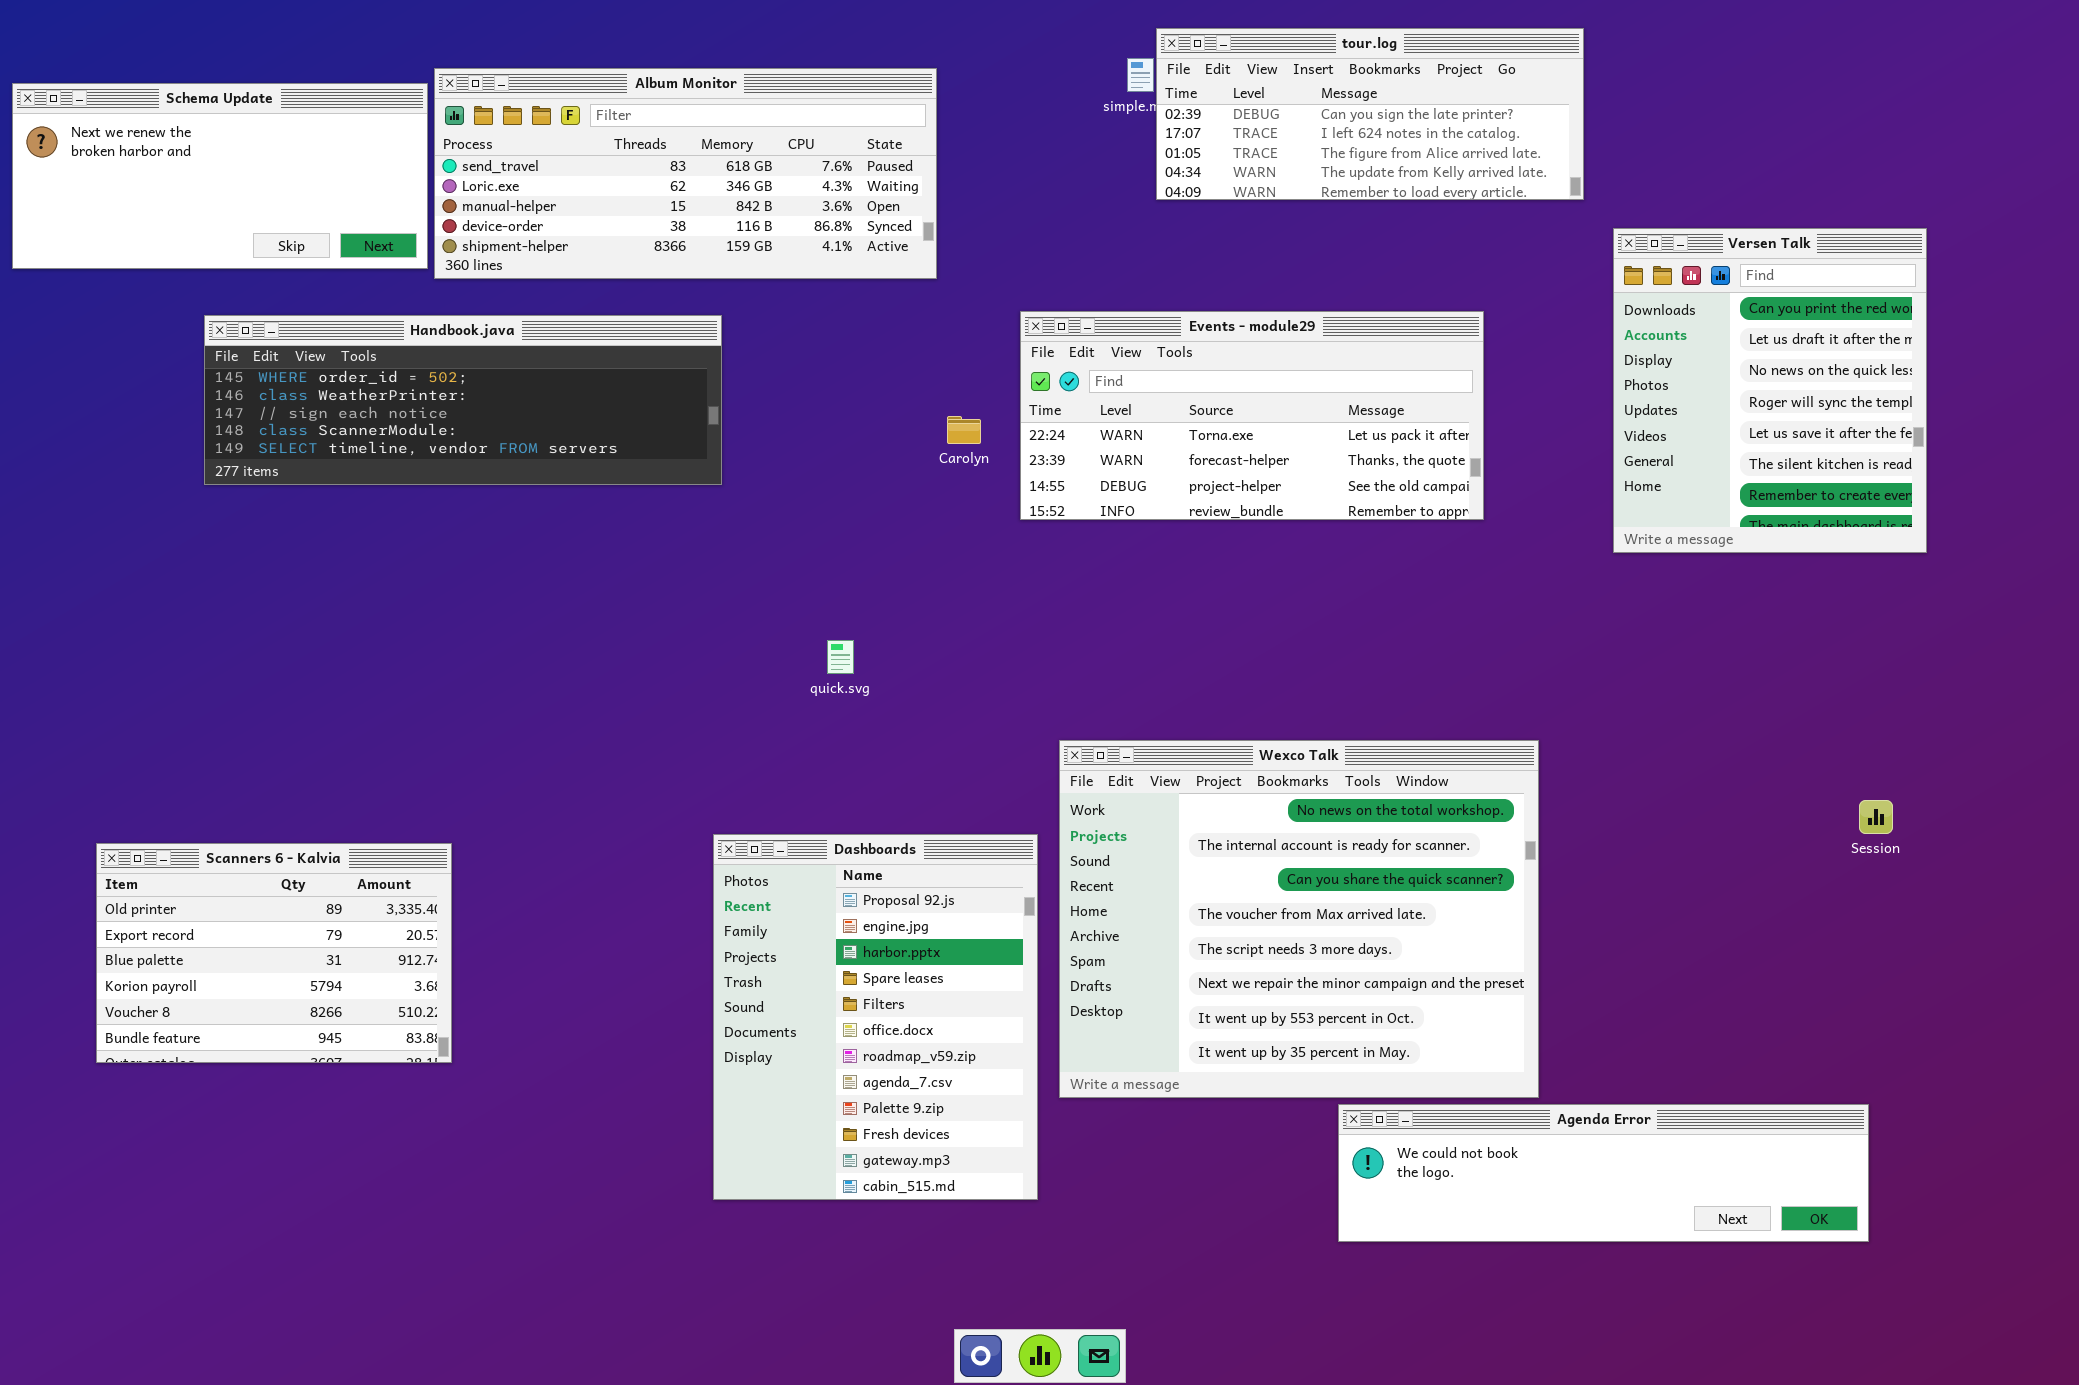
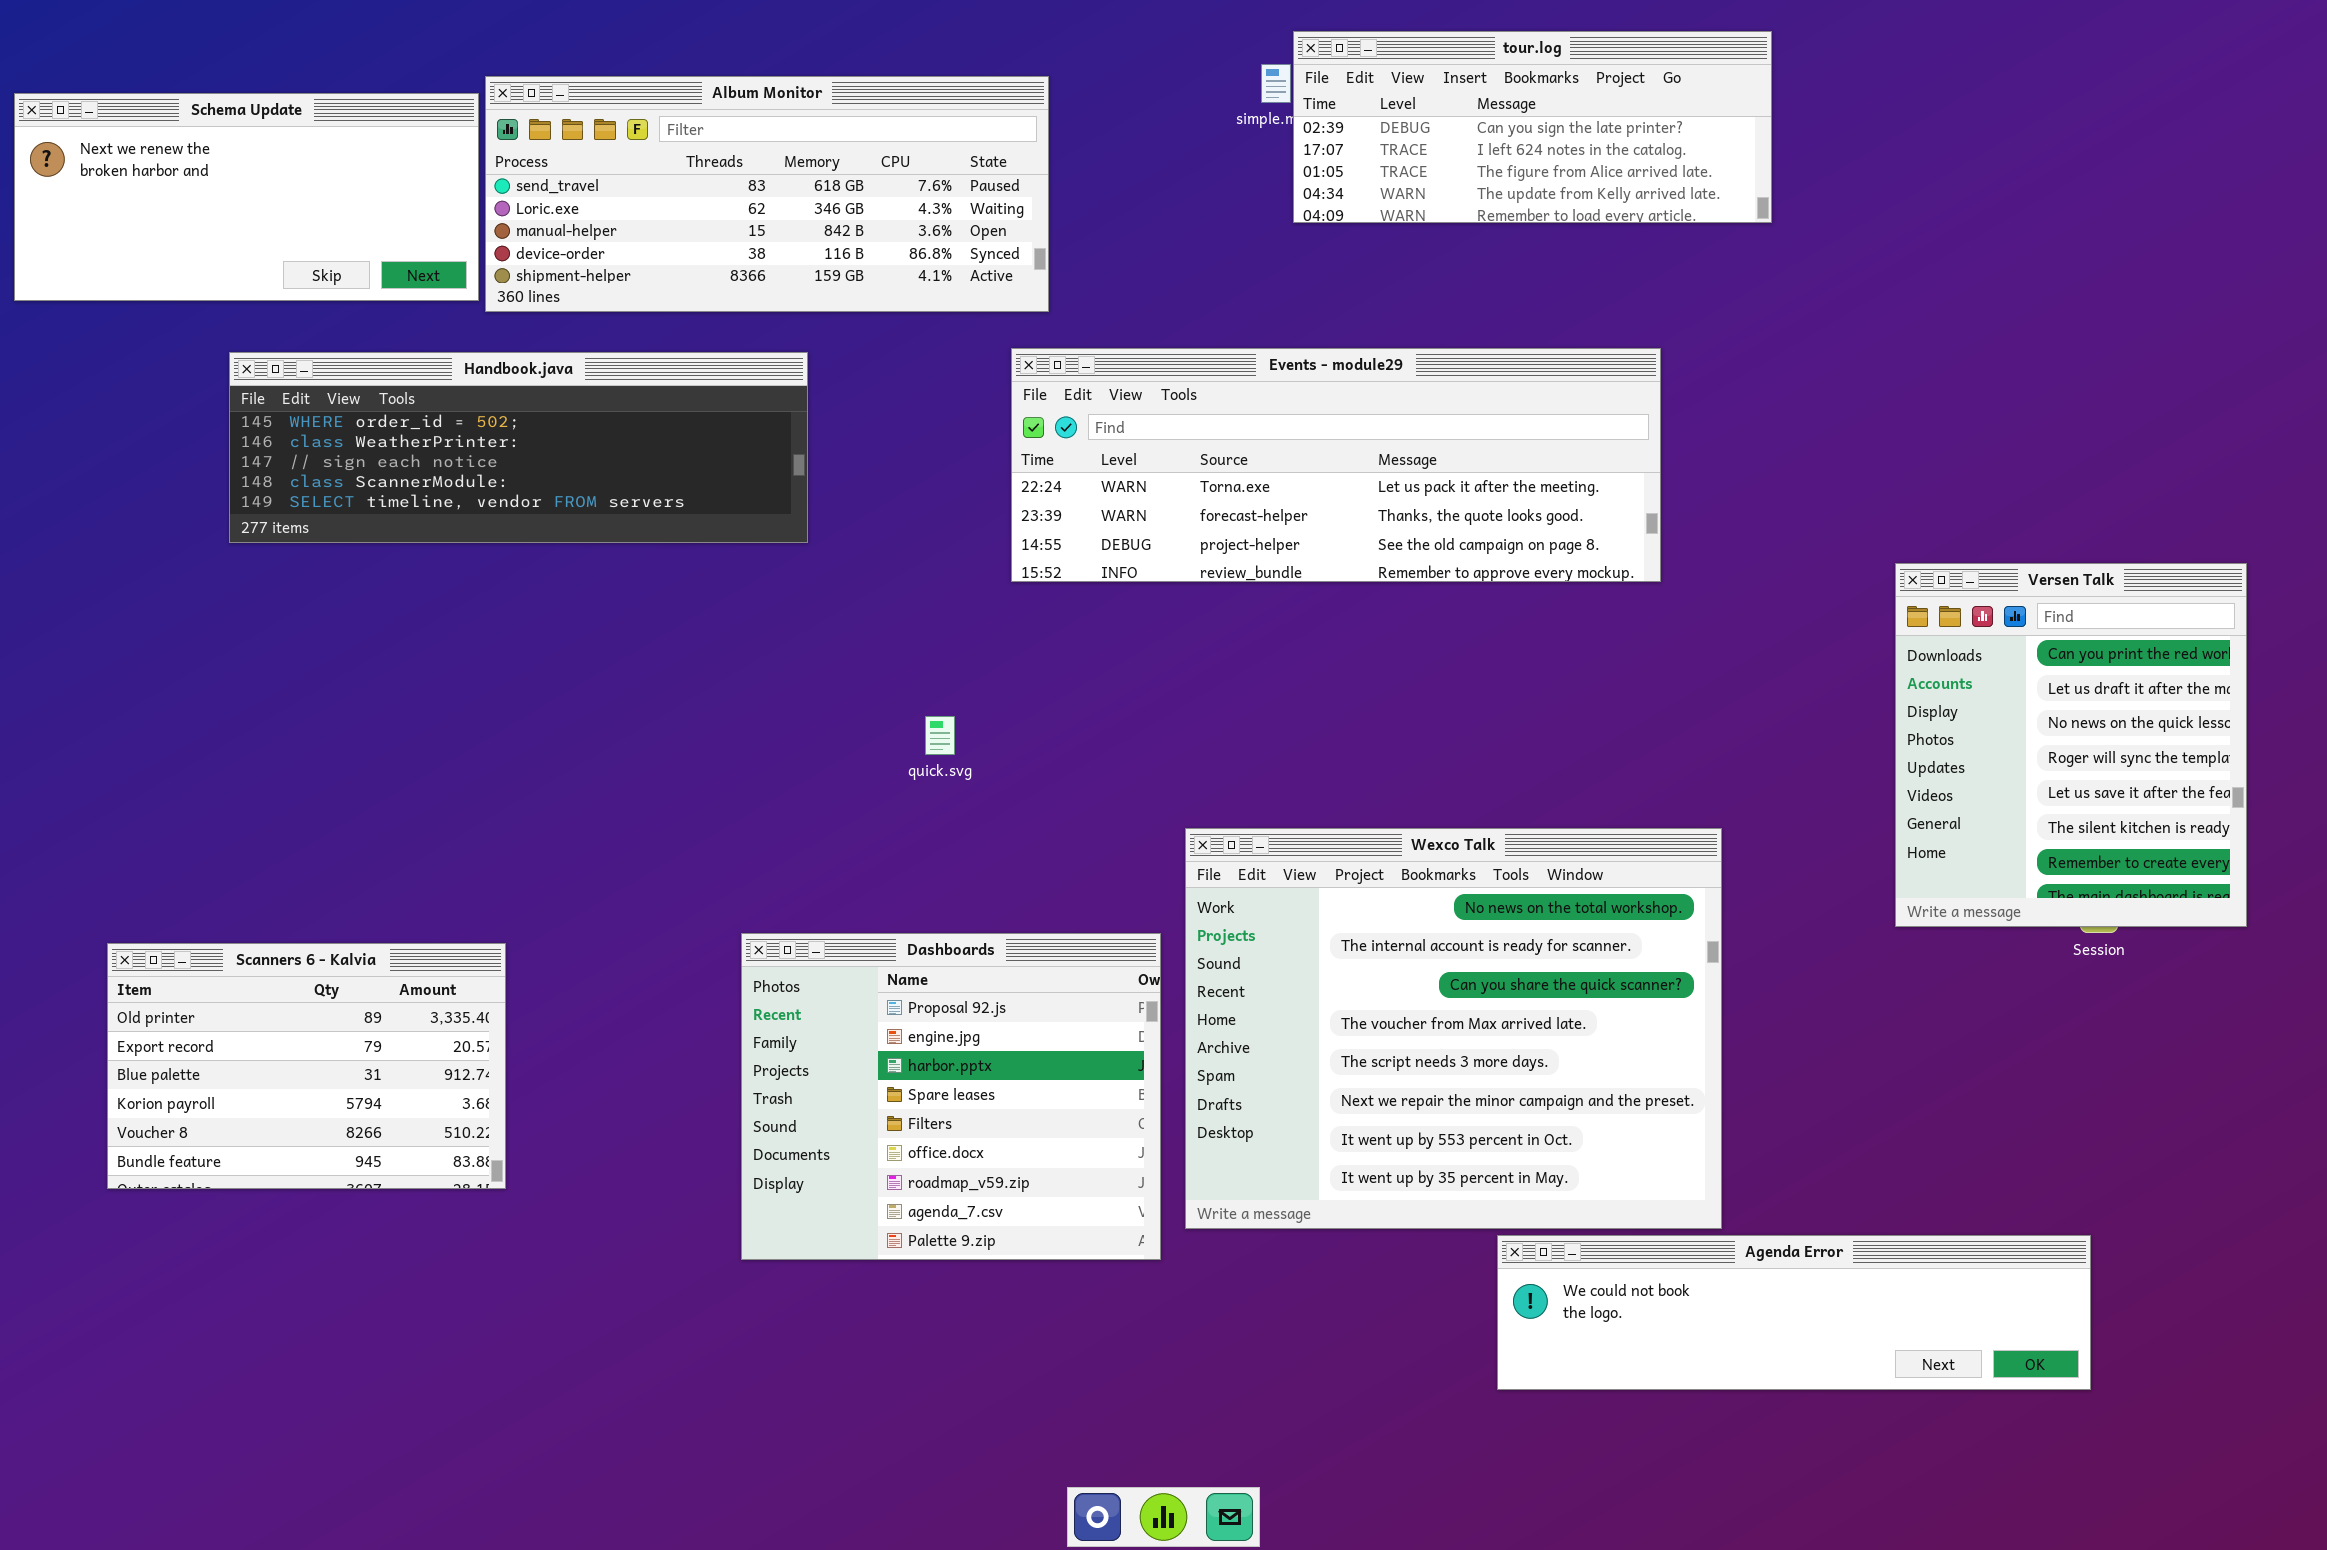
Versen Talk: [1613,228,1927,553] -> [1895,563,2247,927], moved
Events - module29: [1020,311,1484,520] -> [1011,348,1661,582], resized
Dashboards: [713,834,1038,1200] -> [741,933,1161,1260], resized

